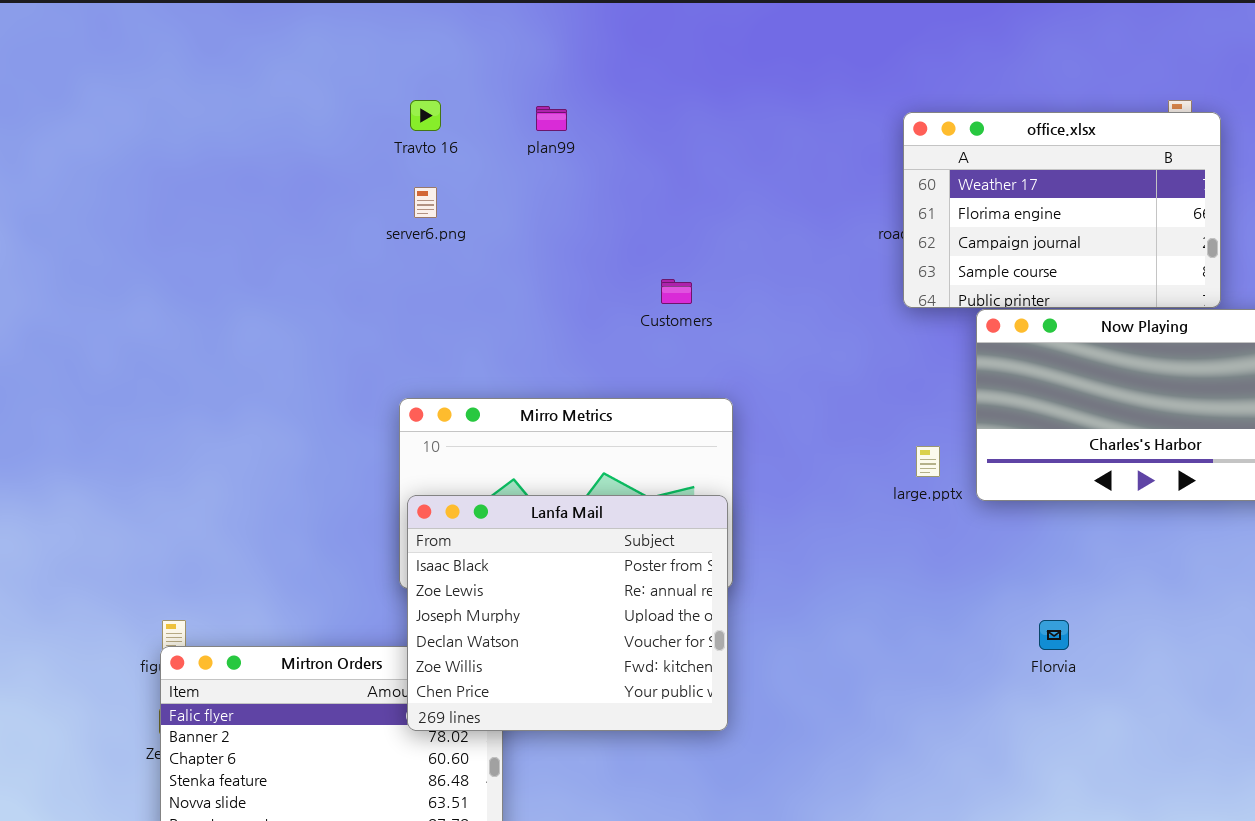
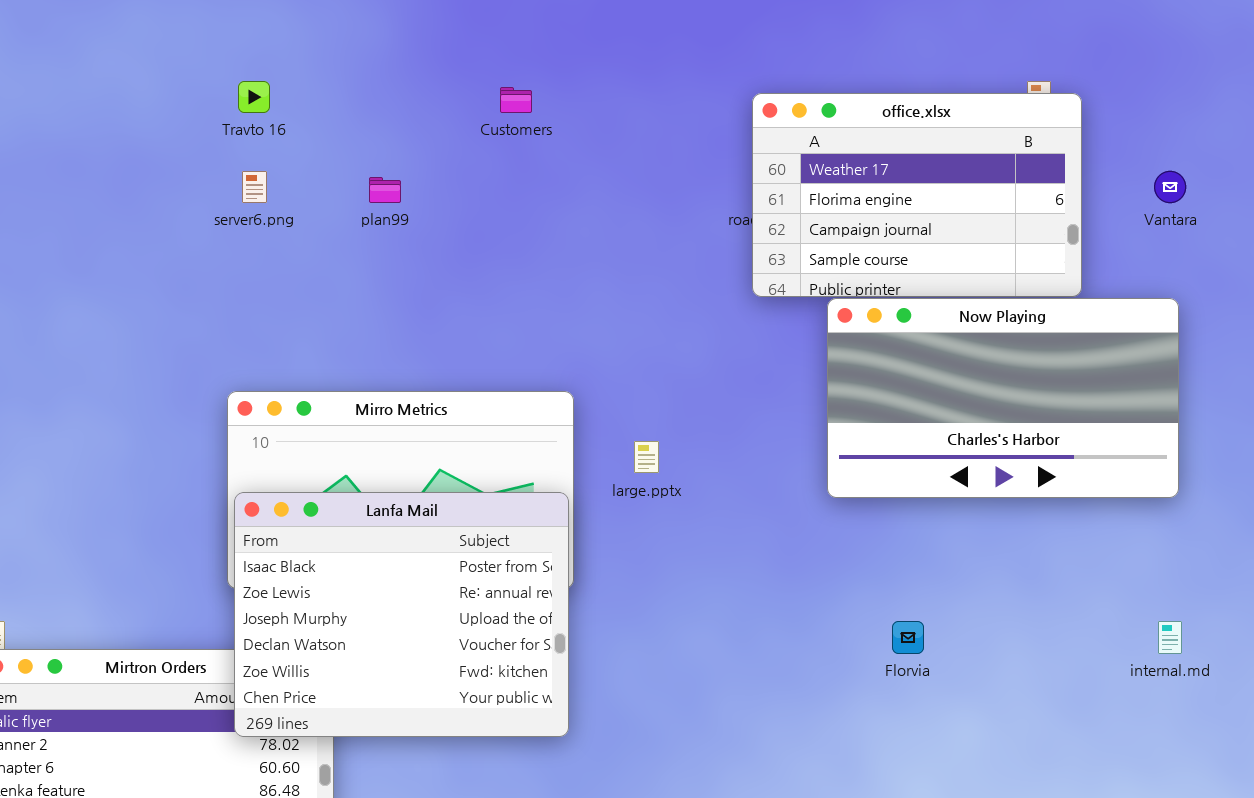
plan99: [536,106,567,131] -> [369,177,401,203], moved
Customers: [661,279,692,304] -> [500,87,532,113], moved
large.pptx: [916,446,940,477] -> [634,441,659,473], moved

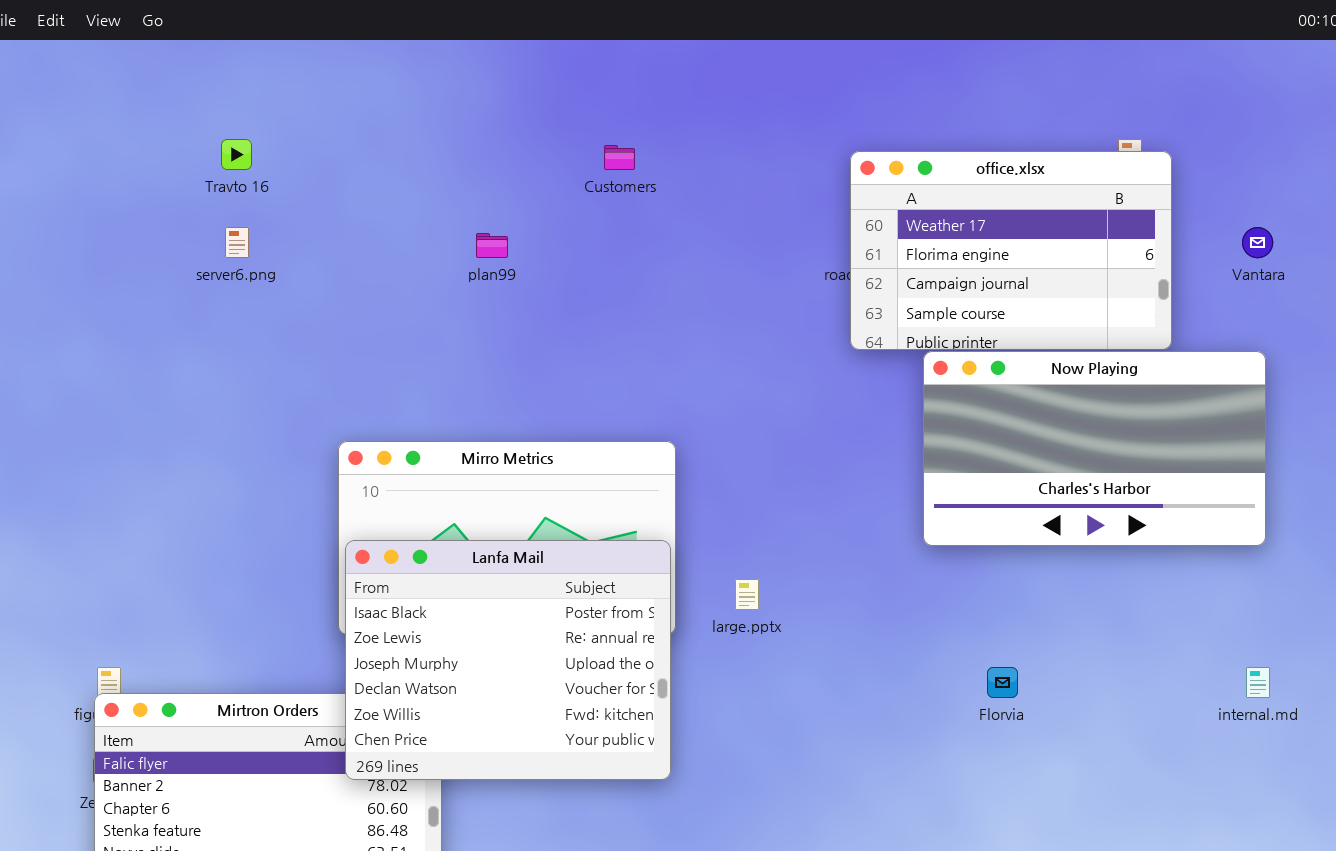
Travto 16: [238,81,270,113] -> [221,139,252,170], moved
server6.png: [242,171,267,203] -> [225,227,249,258], moved
large.pptx: [634,441,659,473] -> [735,579,759,610], moved

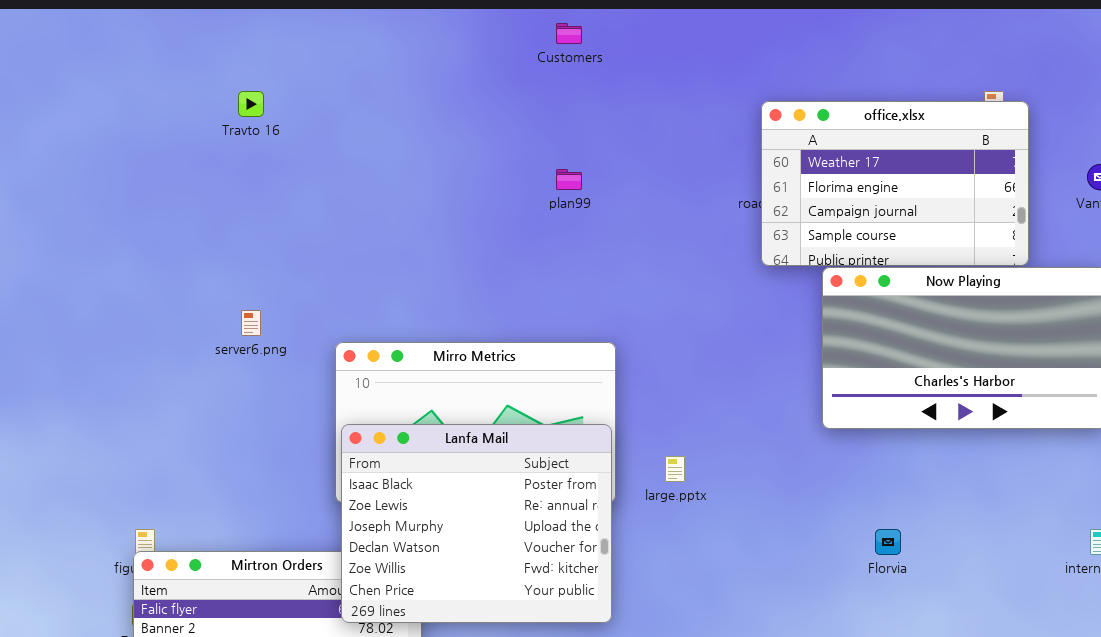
Customers: [604,145,635,170] -> [556,23,582,44], moved
server6.png: [225,227,249,258] -> [241,310,261,336], moved
plan99: [476,233,508,258] -> [556,169,582,190], moved

